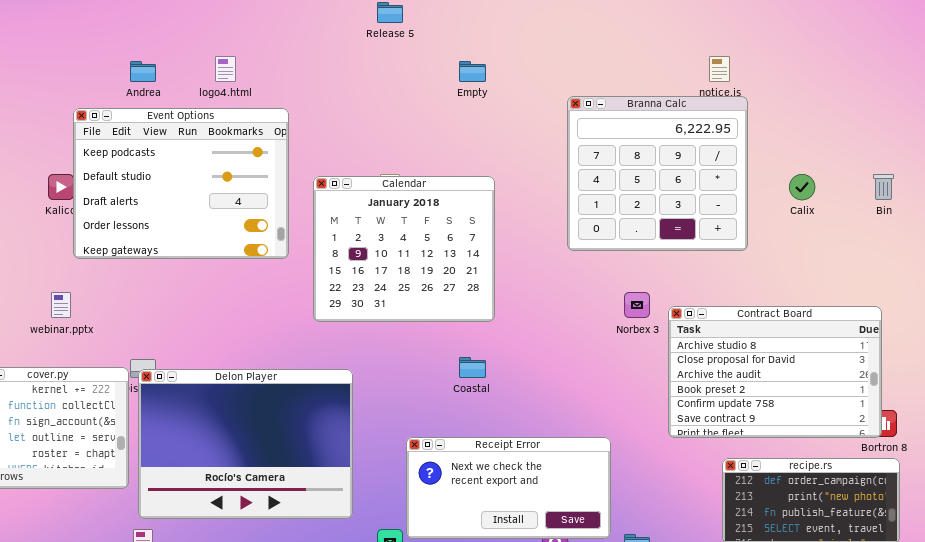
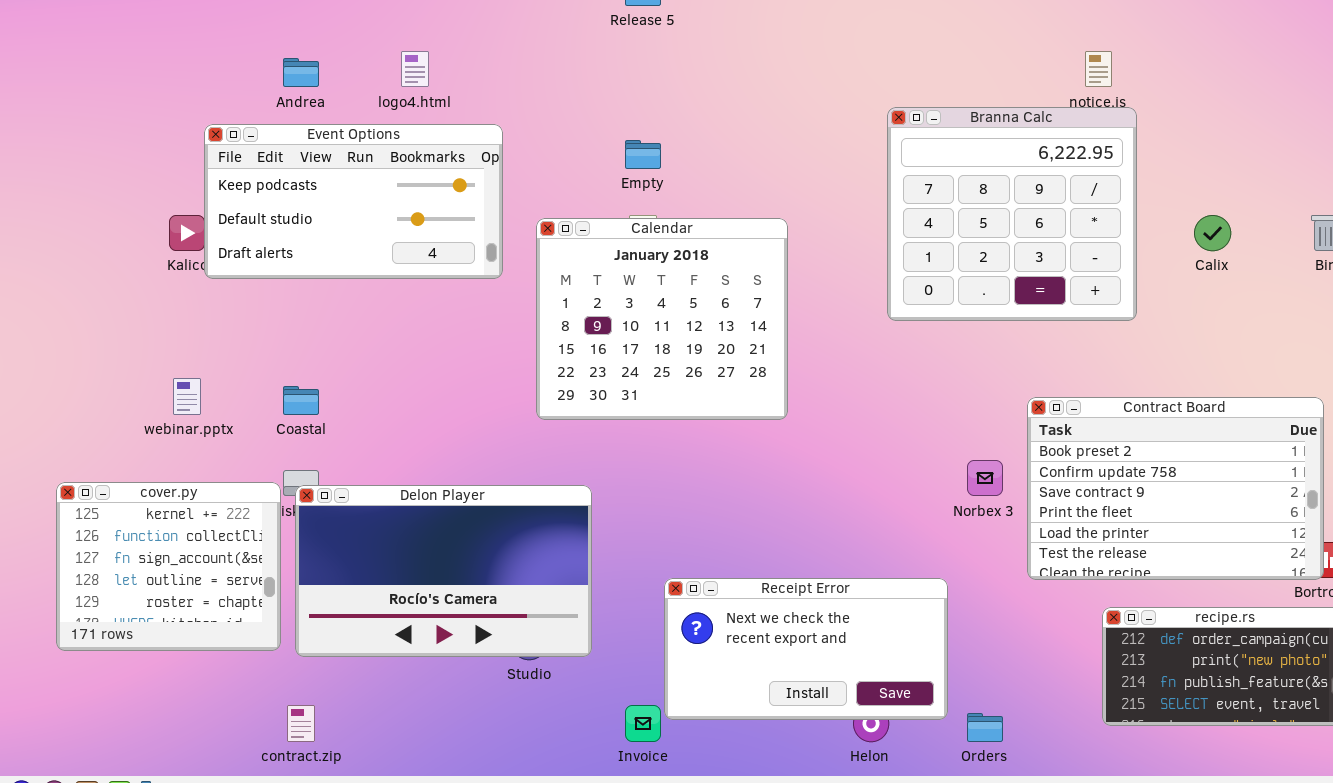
Empty: [459,61,486,82] -> [625,140,661,169], moved
Event Options: [73,108,289,259] -> [204,124,503,279], resized
Norbex 3: [624,292,650,318] -> [967,460,1003,496], moved
Contract Board: [668,306,882,438] -> [1027,397,1324,580], scrolled down 3 rows
Coastal: [459,357,486,378] -> [283,386,319,415], moved
Delon Player: [138,369,353,519] -> [295,485,592,657], resized

